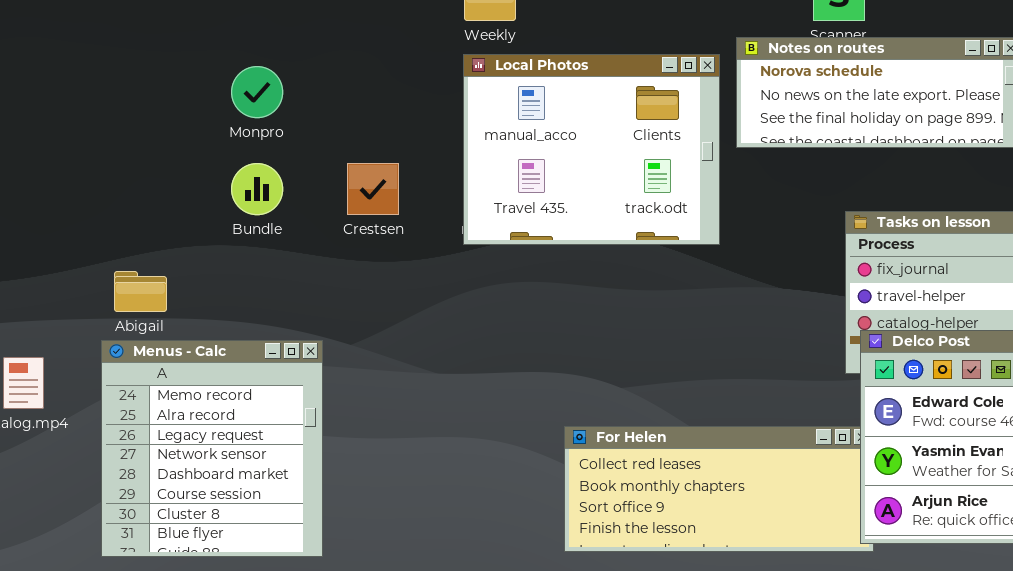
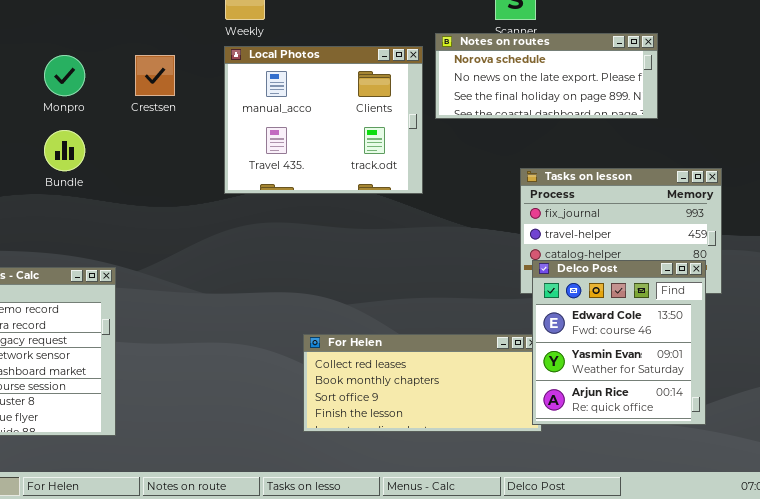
Crestsen: [347,163,399,215] -> [135,55,175,96], moved

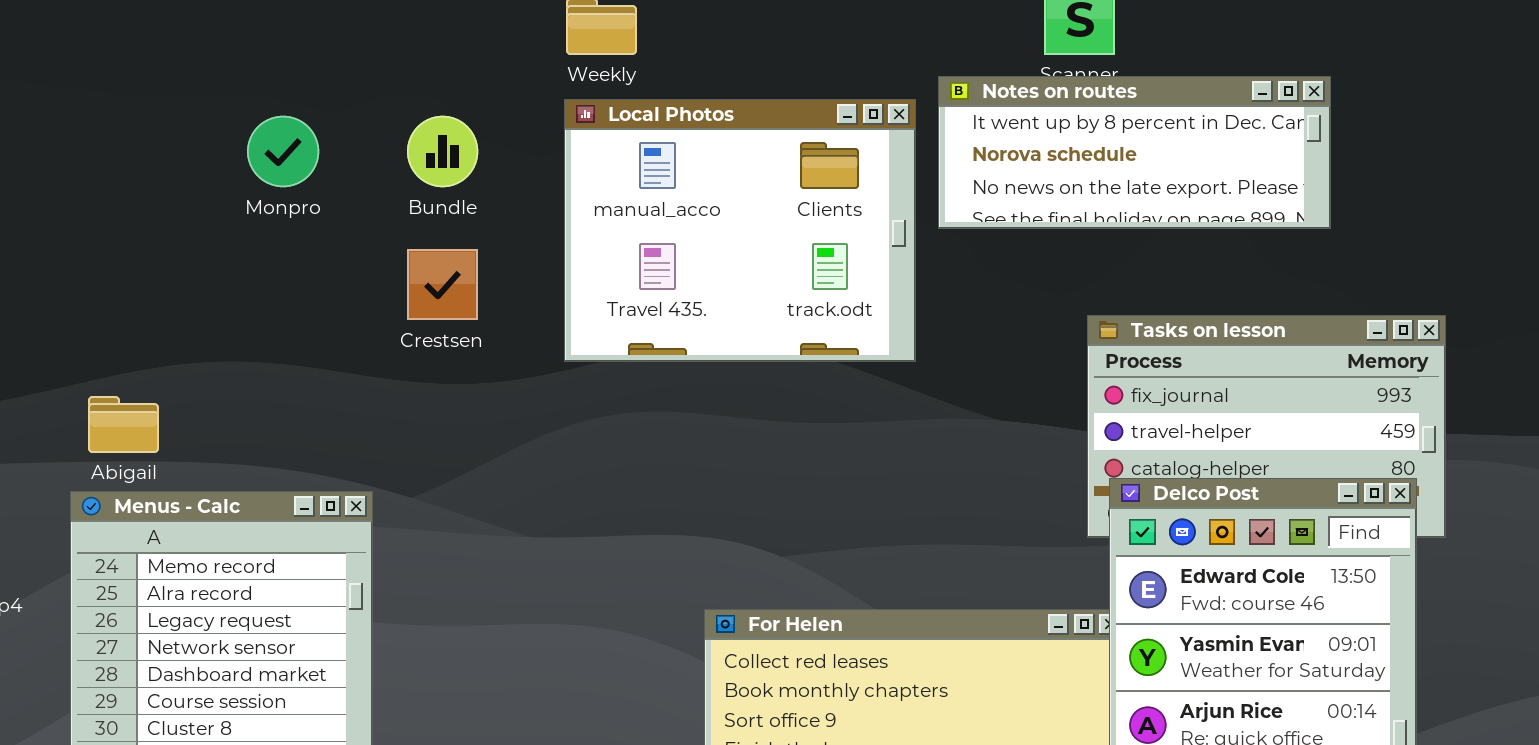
Notes on routes: [435,33,658,119] -> [938,76,1331,229], scrolled up 1 row
Crestsen: [135,55,175,96] -> [407,249,478,320], moved
Bundle: [44,130,85,171] -> [407,116,478,187], moved

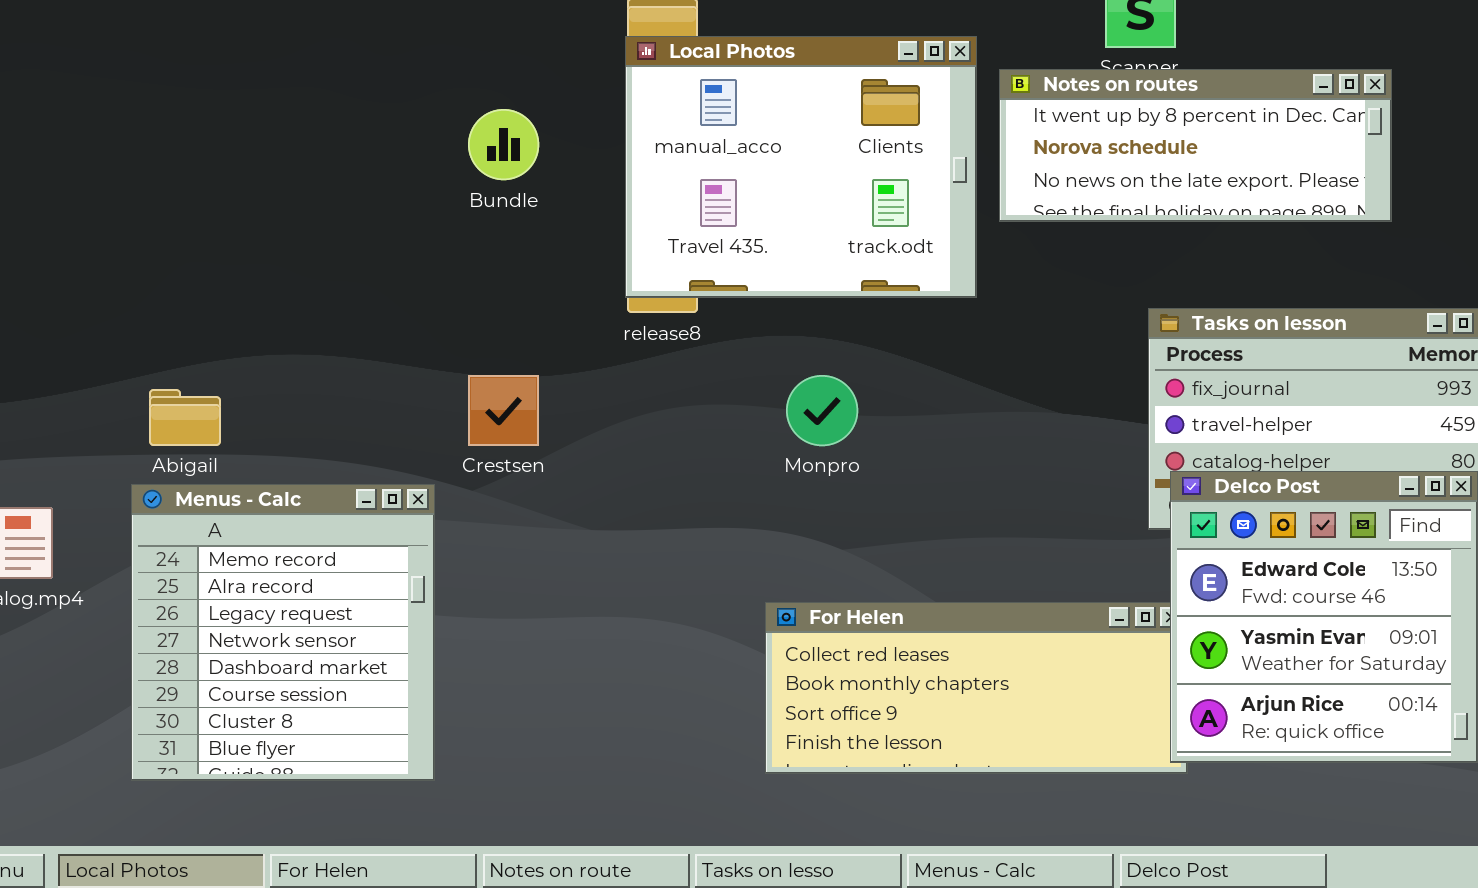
Local Photos: [564,99,916,362] -> [625,36,977,298], moved
Monpro: [247,116,319,187] -> [786,375,858,446], moved
Crestsen: [407,249,478,320] -> [468,375,539,446], moved

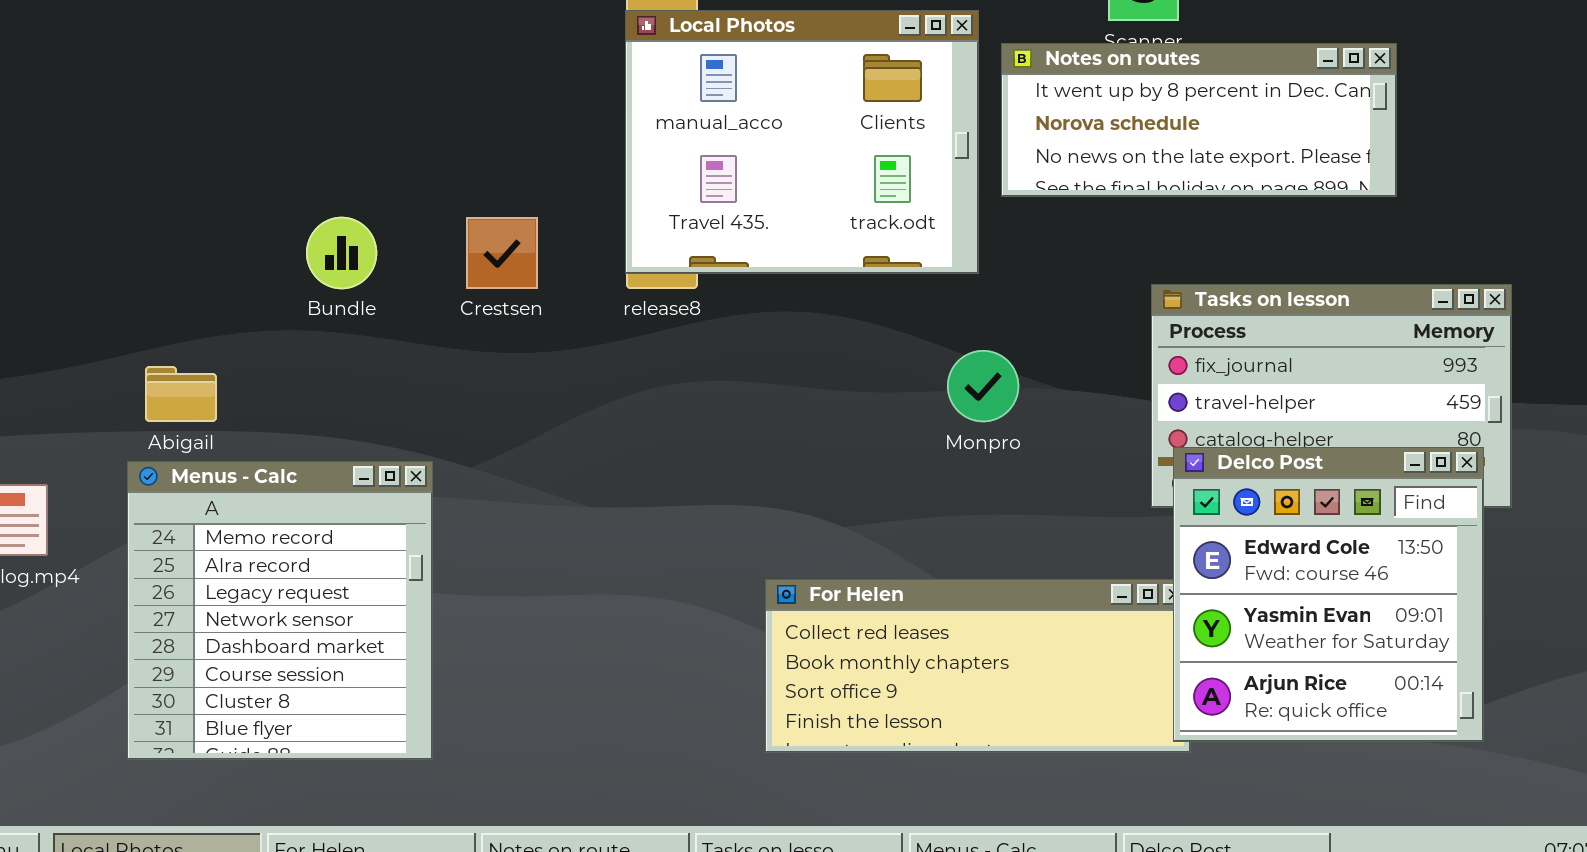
Bundle: [468,109,539,180] -> [306,217,377,289], moved
Crestsen: [468,375,539,446] -> [466,217,538,289], moved
Monpro: [786,375,858,446] -> [947,350,1019,422], moved

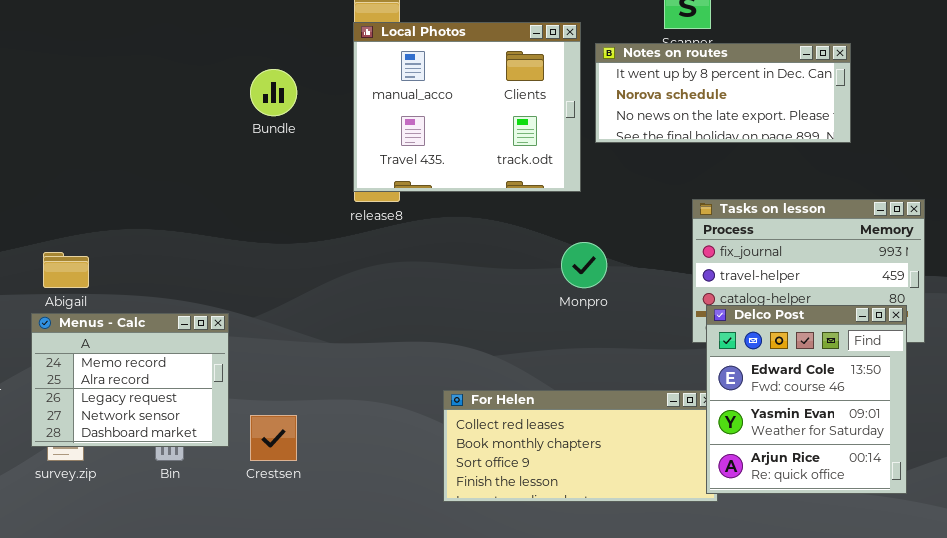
Bundle: [306,217,377,289] -> [250,69,297,116], moved
Crestsen: [466,217,538,289] -> [250,415,297,461], moved
Menus - Calc: [127,461,433,760] -> [31,313,229,447], resized

